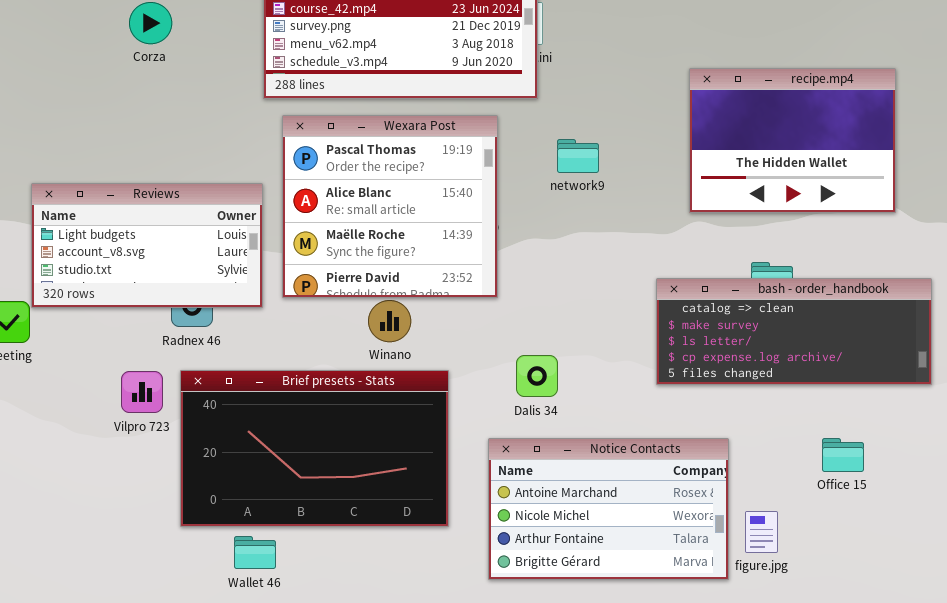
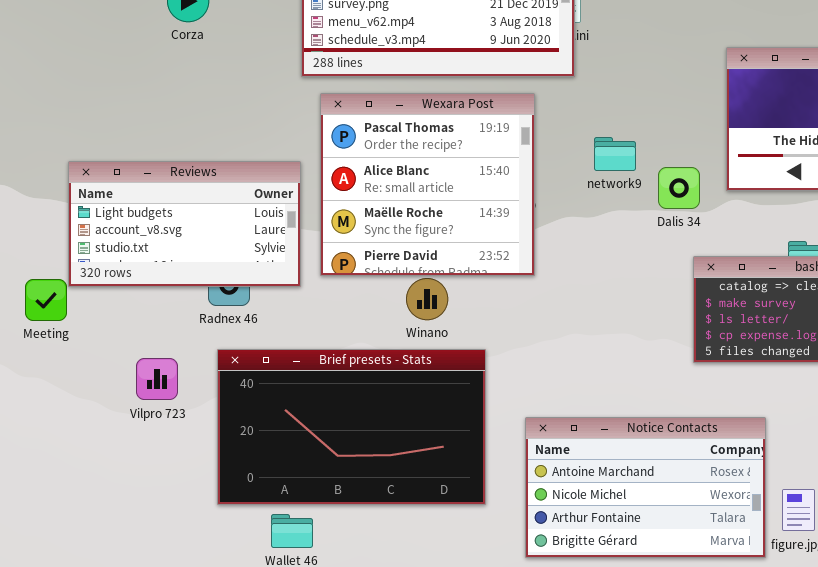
network9: [557,139,599,173] -> [594,137,636,171], moved
Dalis 34: [516,355,558,397] -> [658,167,700,209], moved
Vilpro 723: [121,371,163,413] -> [136,358,178,400], moved

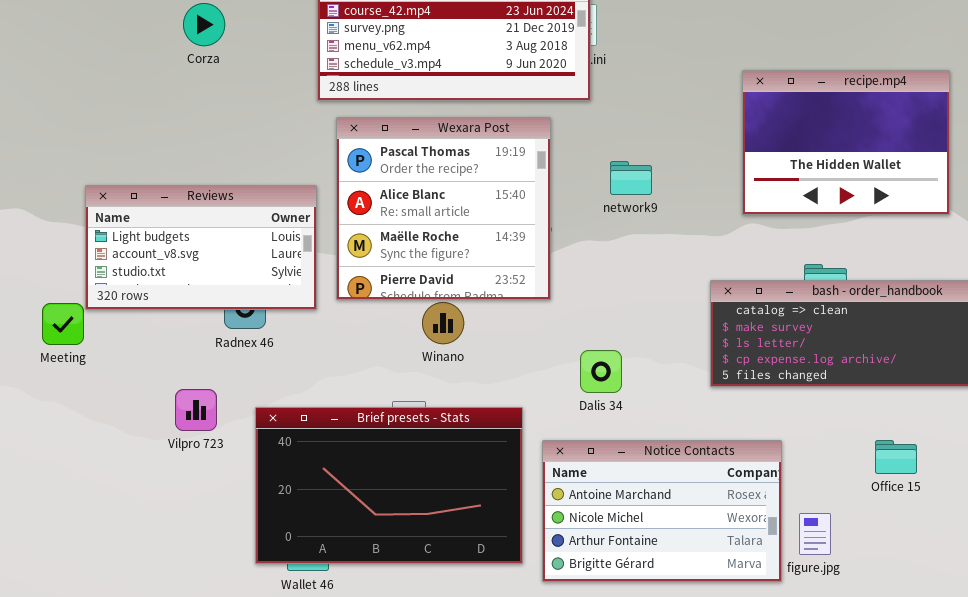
Dalis 34: [658,167,700,209] -> [580,350,622,393], moved
Brief presets - Stats: [217,349,486,505] -> [255,407,523,564], moved
Vilpro 723: [136,358,178,400] -> [175,389,217,431], moved

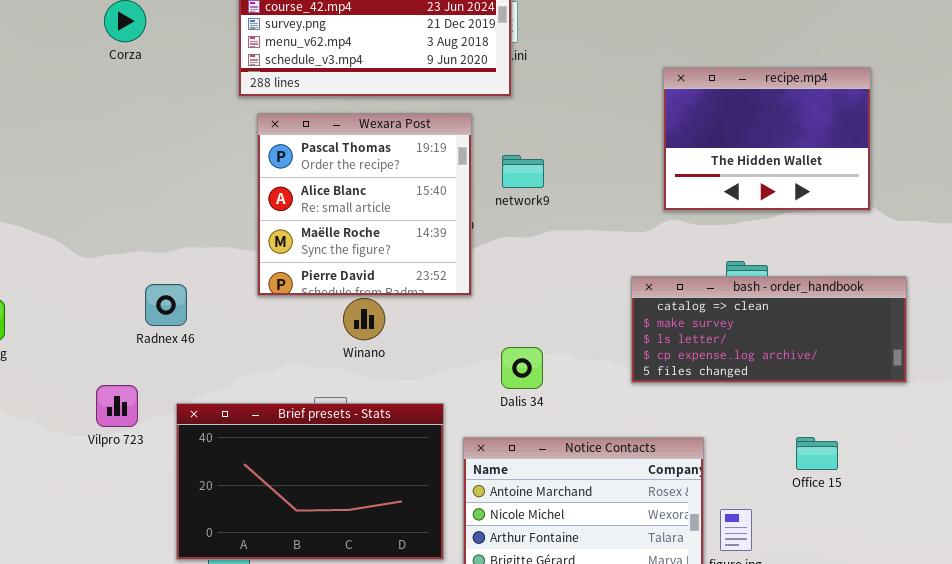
network9: [610,161,652,195] -> [502,155,544,188], moved
Reviews: [85,185,317,310] -> none, closed

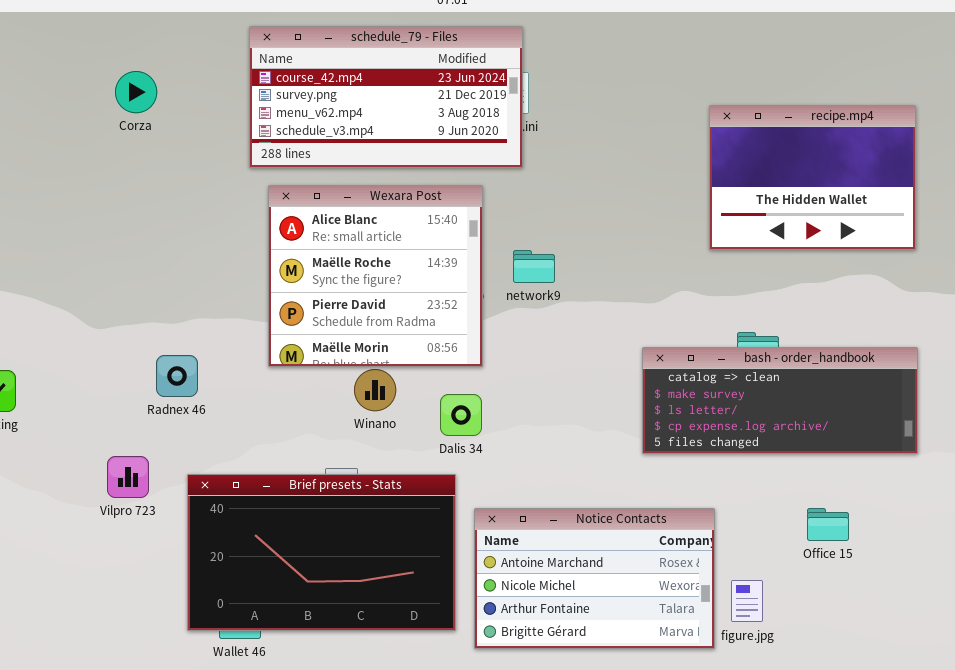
recipe.mp4: [663,67,871,211] -> [709,105,916,250], moved
Wexara Post: [257,113,472,296] -> [268,185,483,367], scrolled down 1 row
network9: [502,155,544,188] -> [513,250,555,283], moved
Dalis 34: [501,347,543,389] -> [440,394,482,436], moved

